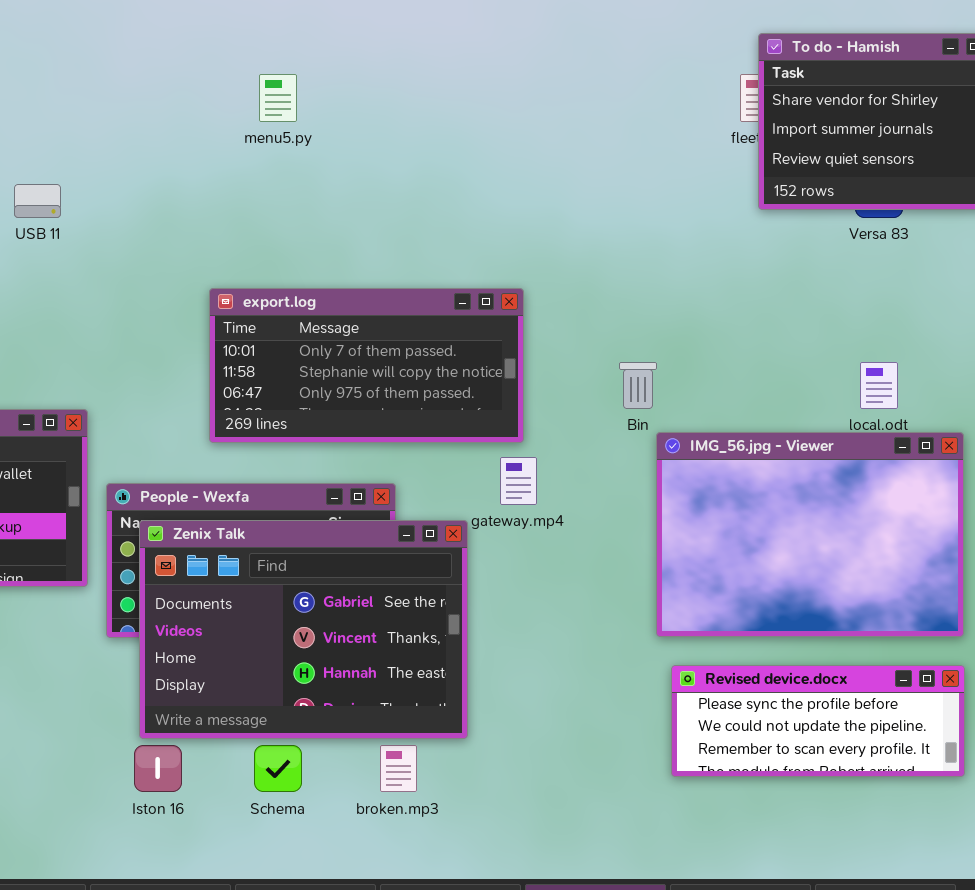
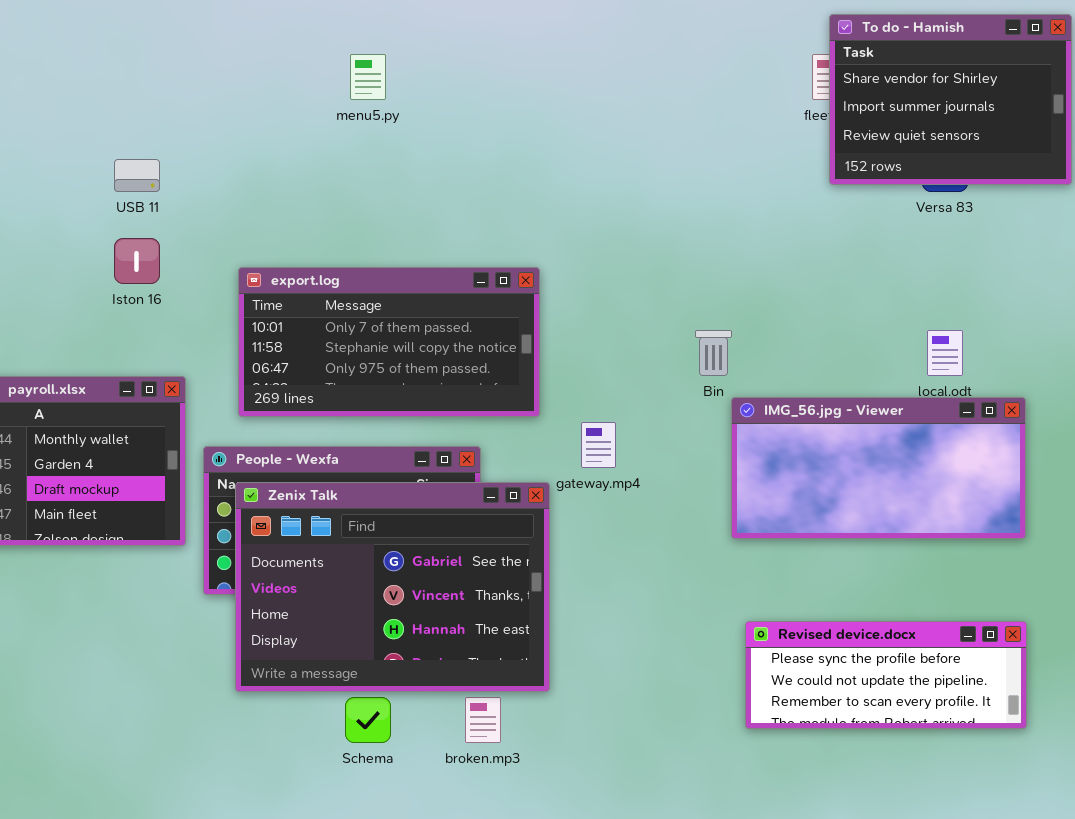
export.log: [209,288,524,443] -> [238,267,540,417], moved
IMG_56.jpg - Viewer: [656,432,964,637] -> [731,397,1026,539], resized
Iston 16: [134,745,182,792] -> [114,238,160,284], moved

